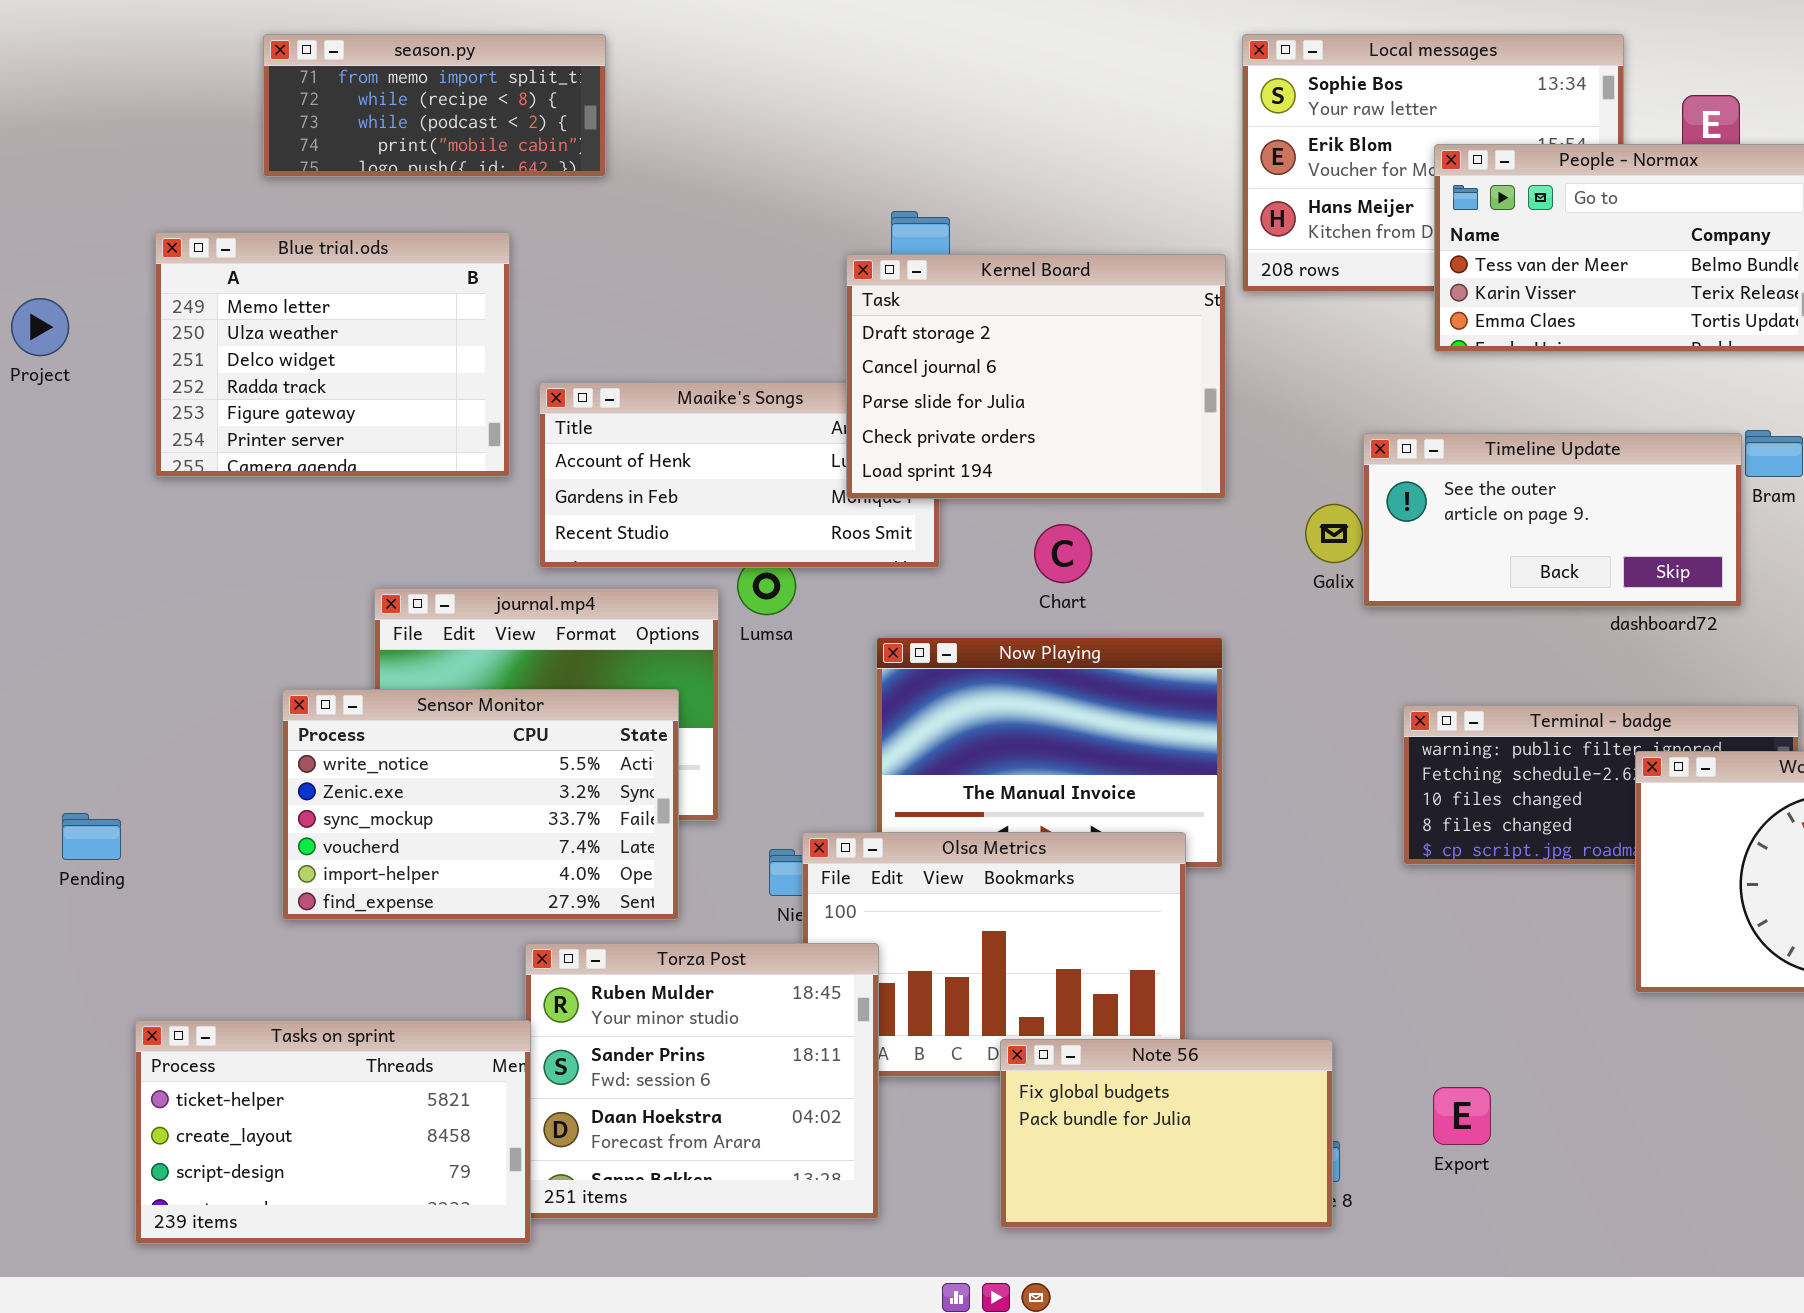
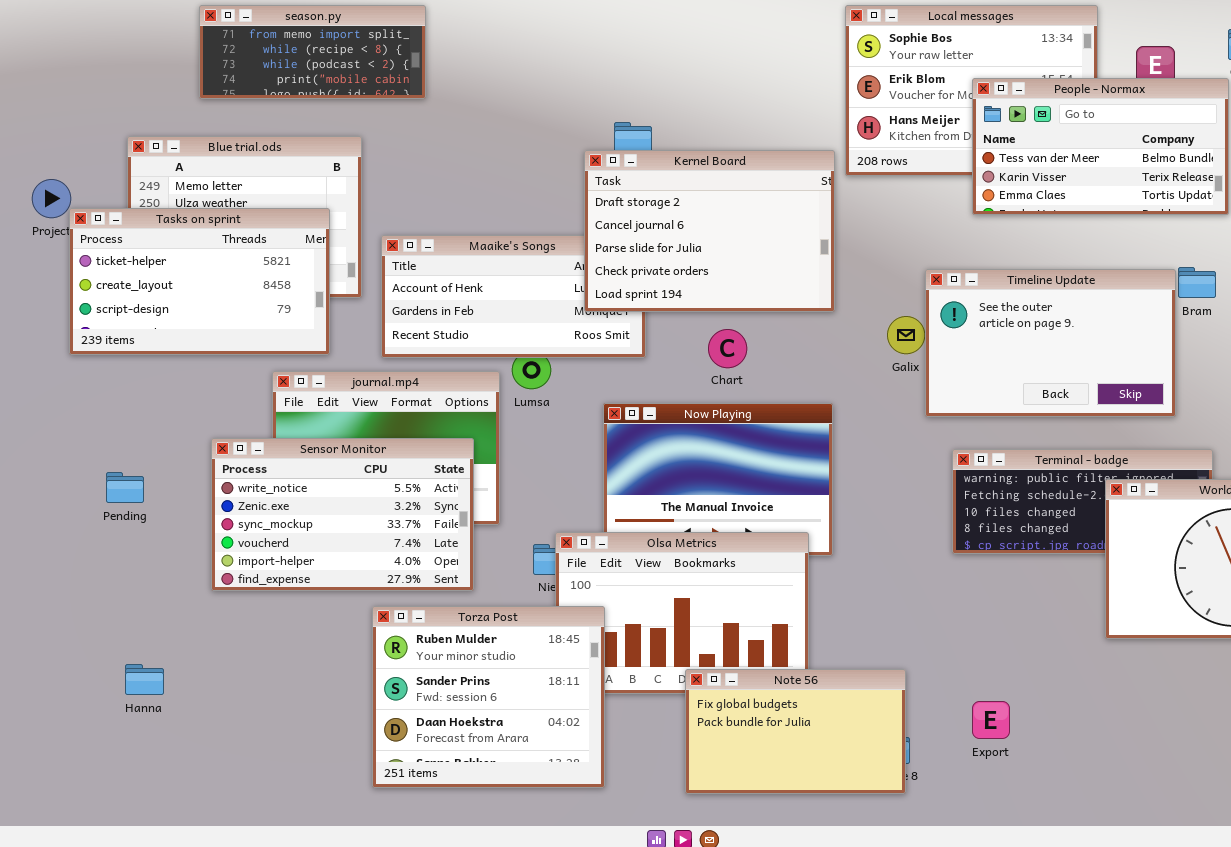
Timeline Update: [1363,433,1742,607] -> [925,269,1176,417], resized
Pending: [62,813,121,860] -> [106,472,144,503], moved
Tasks on sprint: [135,1020,531,1244] -> [69,208,330,355], moved

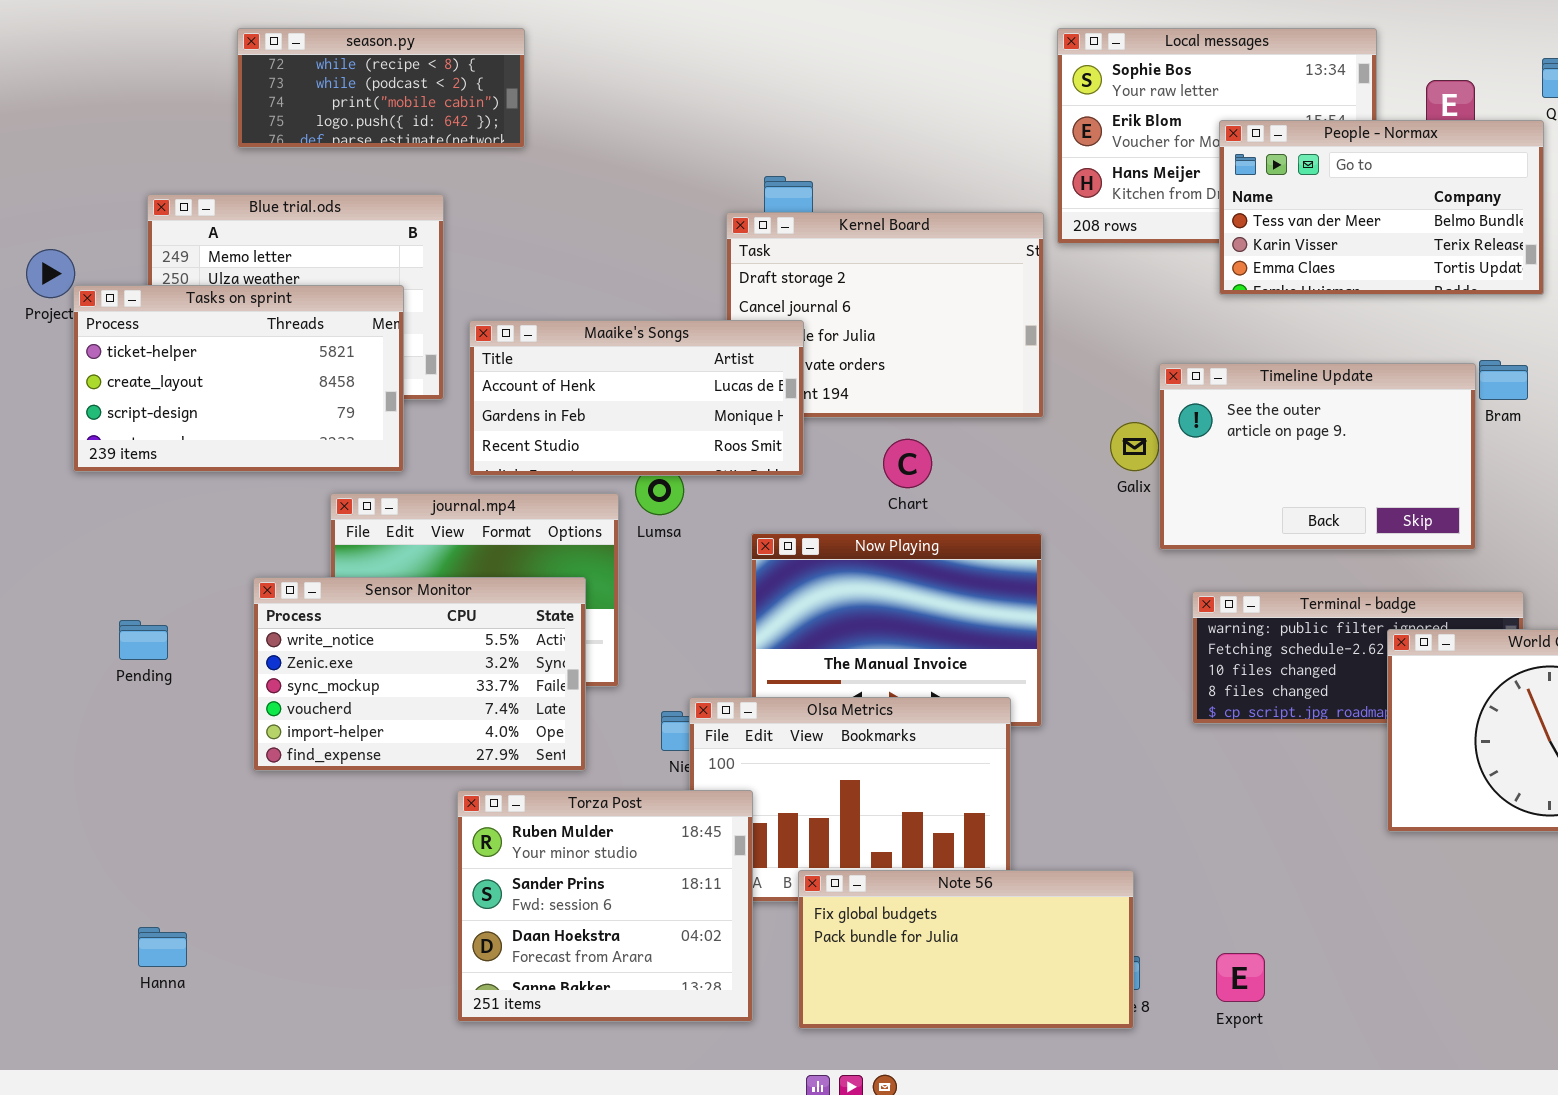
season.py: [199,5,426,99] -> [237,28,525,148], scrolled down 1 row
Maaike's Songs: [381,235,646,358] -> [469,320,804,476], raised
Hanna: [125,664,164,695] -> [138,927,187,967], moved
Note 56: [685,669,906,794] -> [798,870,1134,1029], resized
Export: [972,701,1010,739] -> [1216,953,1265,1002], moved

